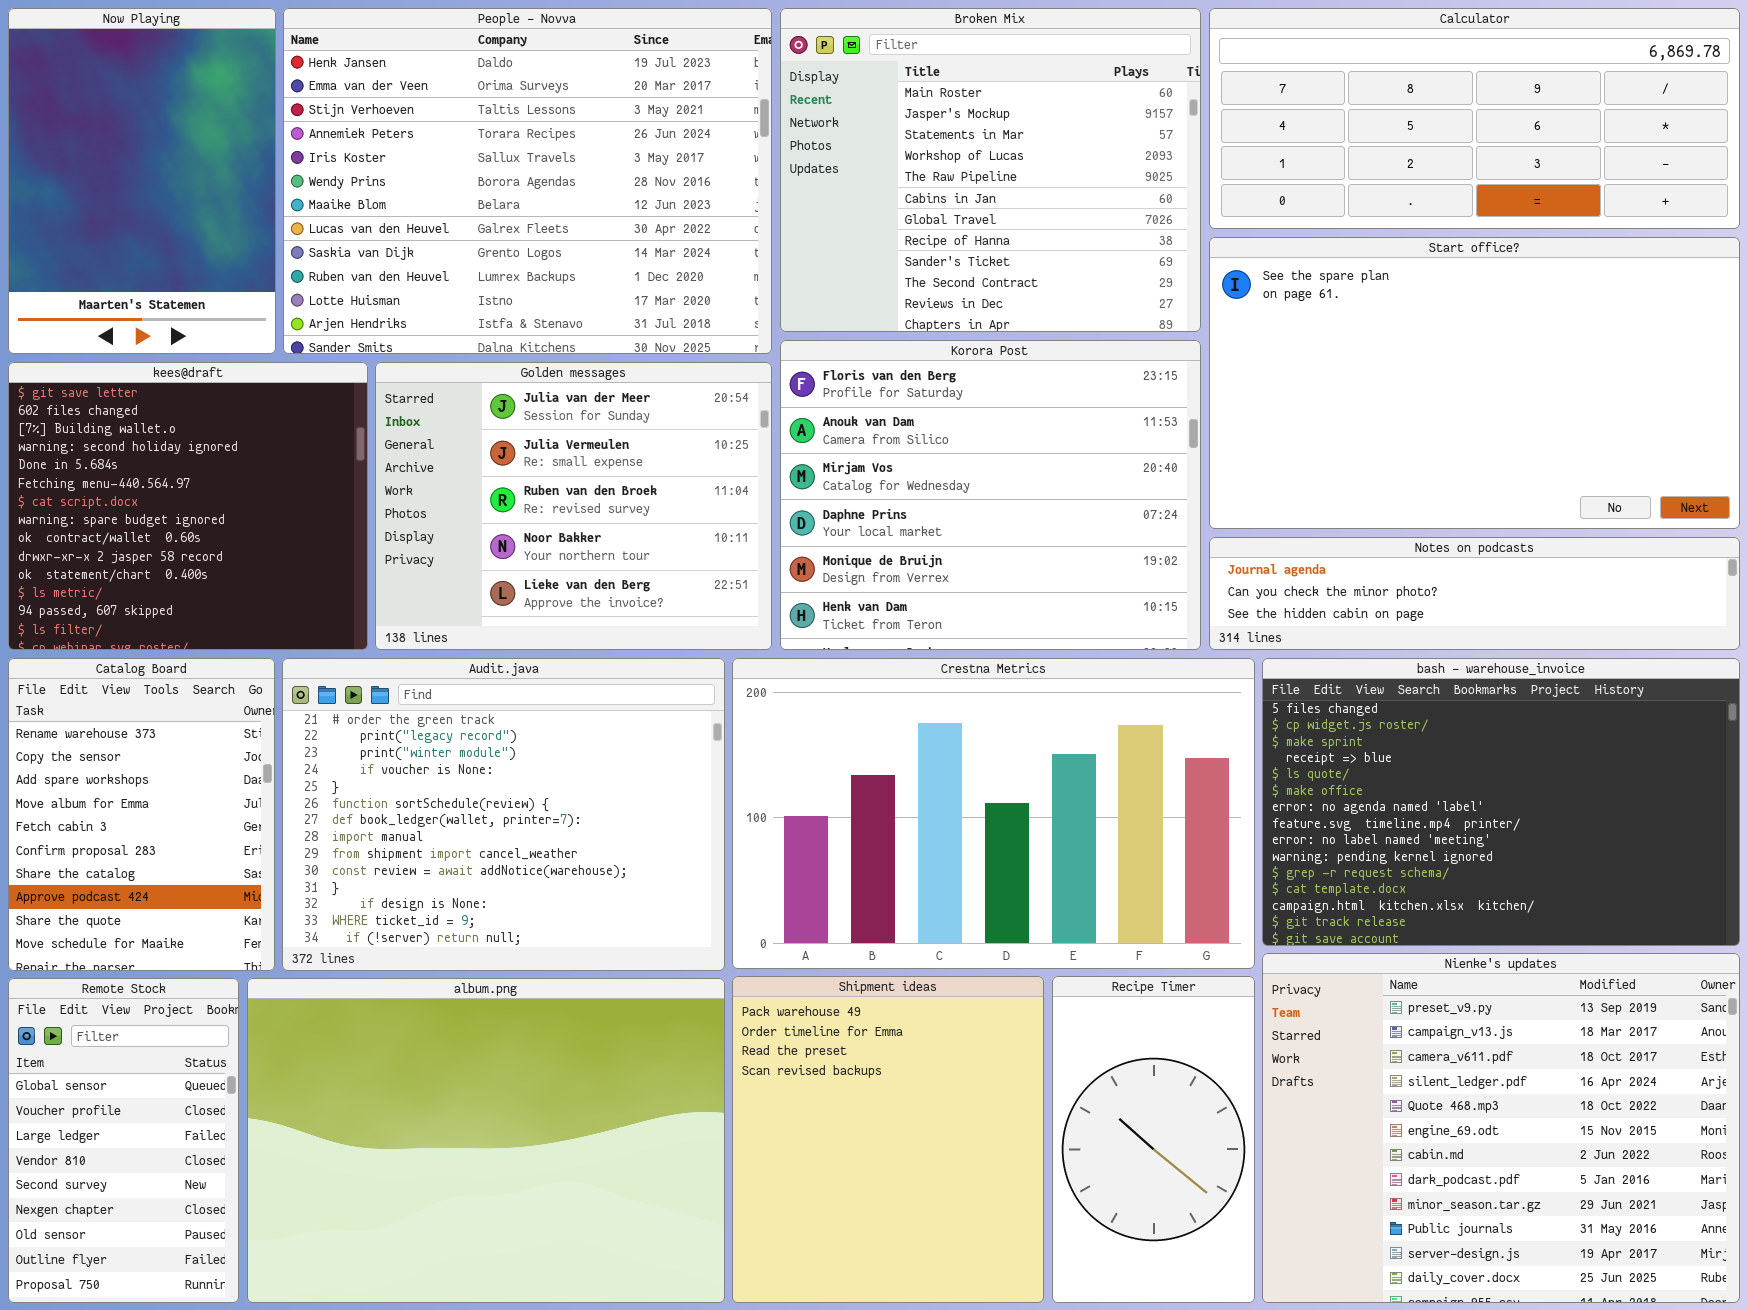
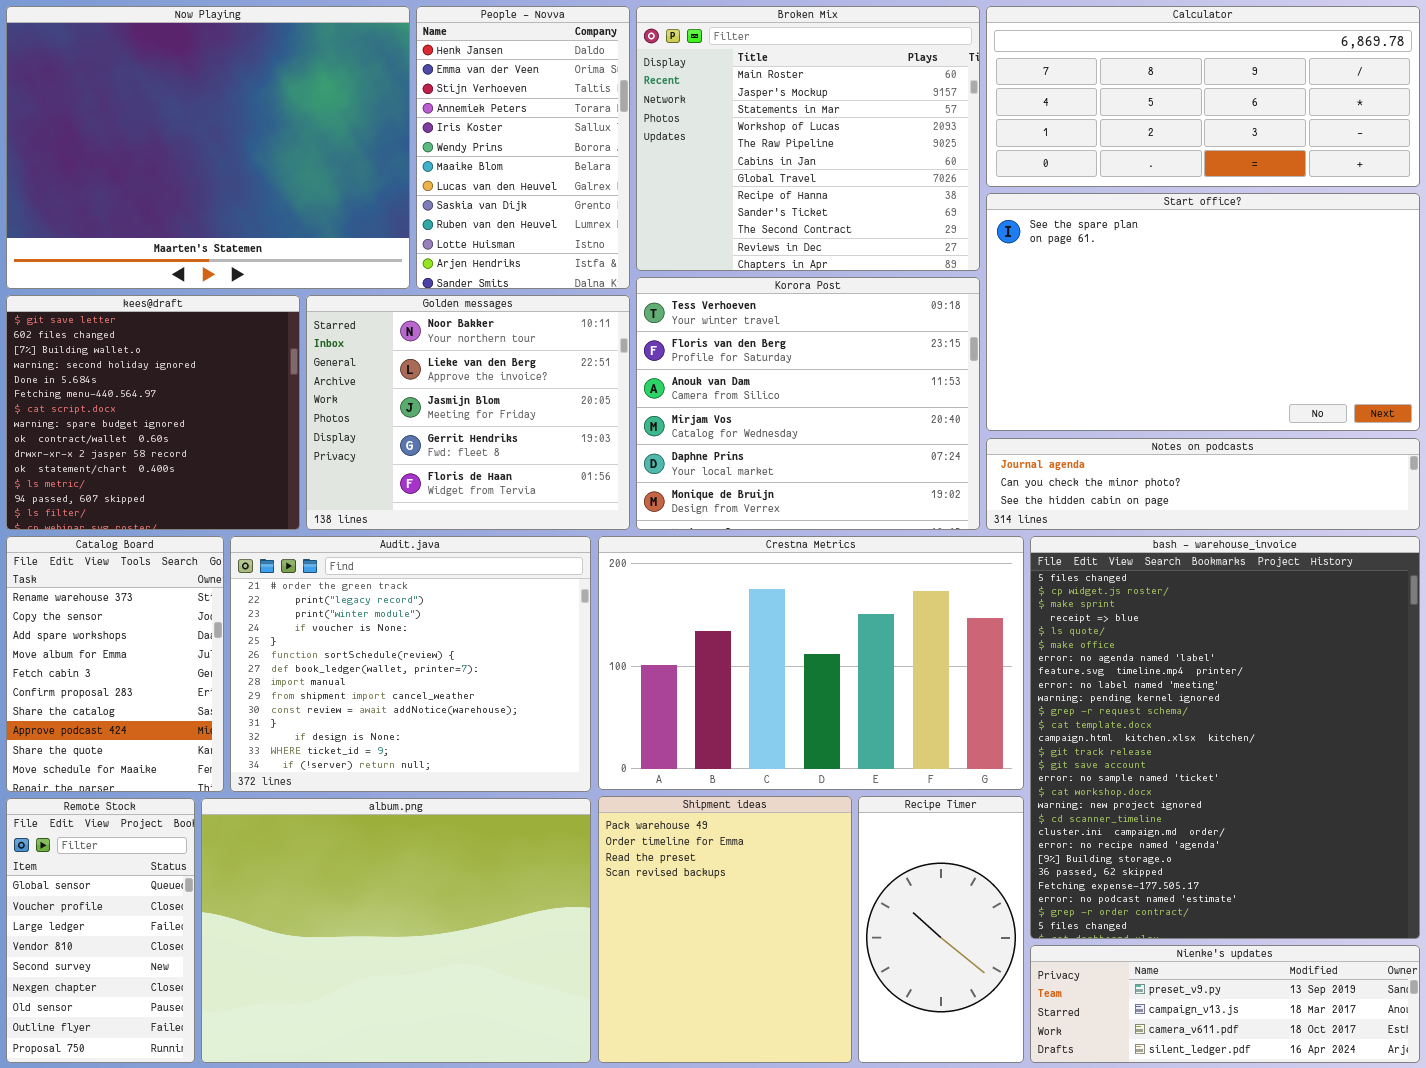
Now Playing: [8,8,276,354] -> [6,6,410,289], resized
People - Novva: [283,8,772,354] -> [416,6,630,289], resized
Korora Post: [780,340,1201,650] -> [636,277,980,530], scrolled up 1 row
Golden messages: [375,362,772,650] -> [306,295,630,530], scrolled down 3 rows
bash - warehouse_invoice: [1262,658,1740,946] -> [1030,536,1420,939], resized
Nienke's updates: [1262,953,1740,1303] -> [1030,945,1420,1063], resized

